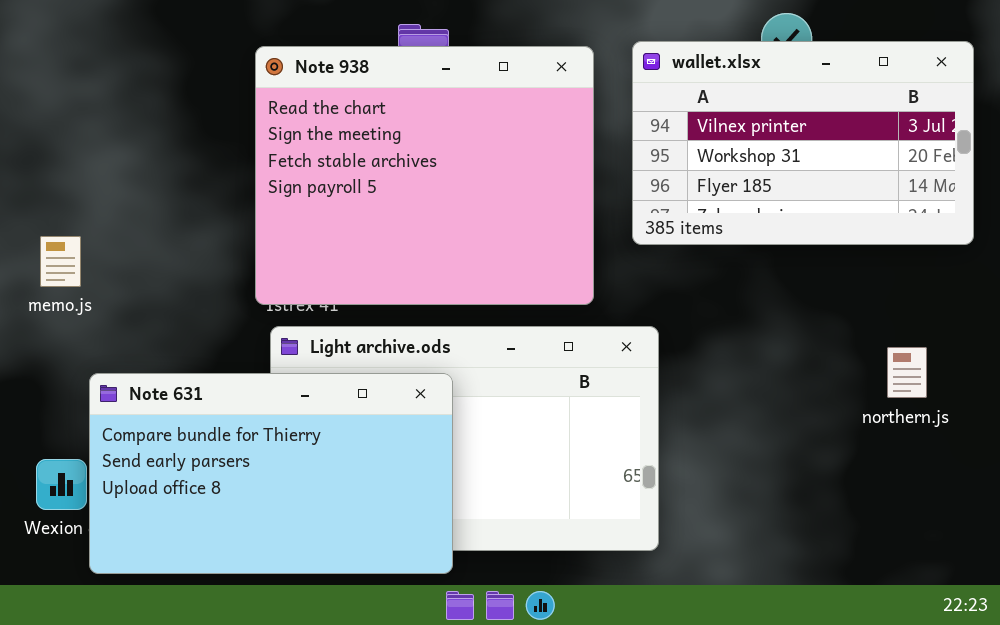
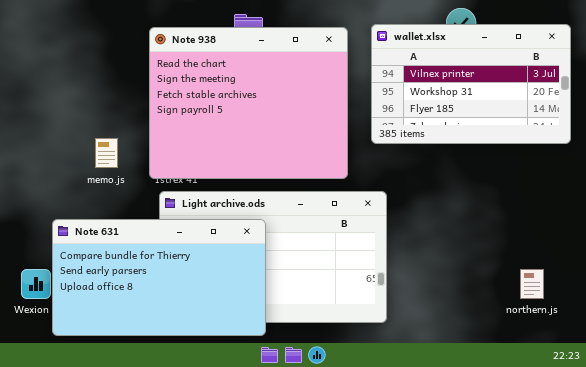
memo.js: [40,236,81,287] -> [95,138,118,168], moved
northern.js: [887,347,927,398] -> [520,269,544,299], moved

